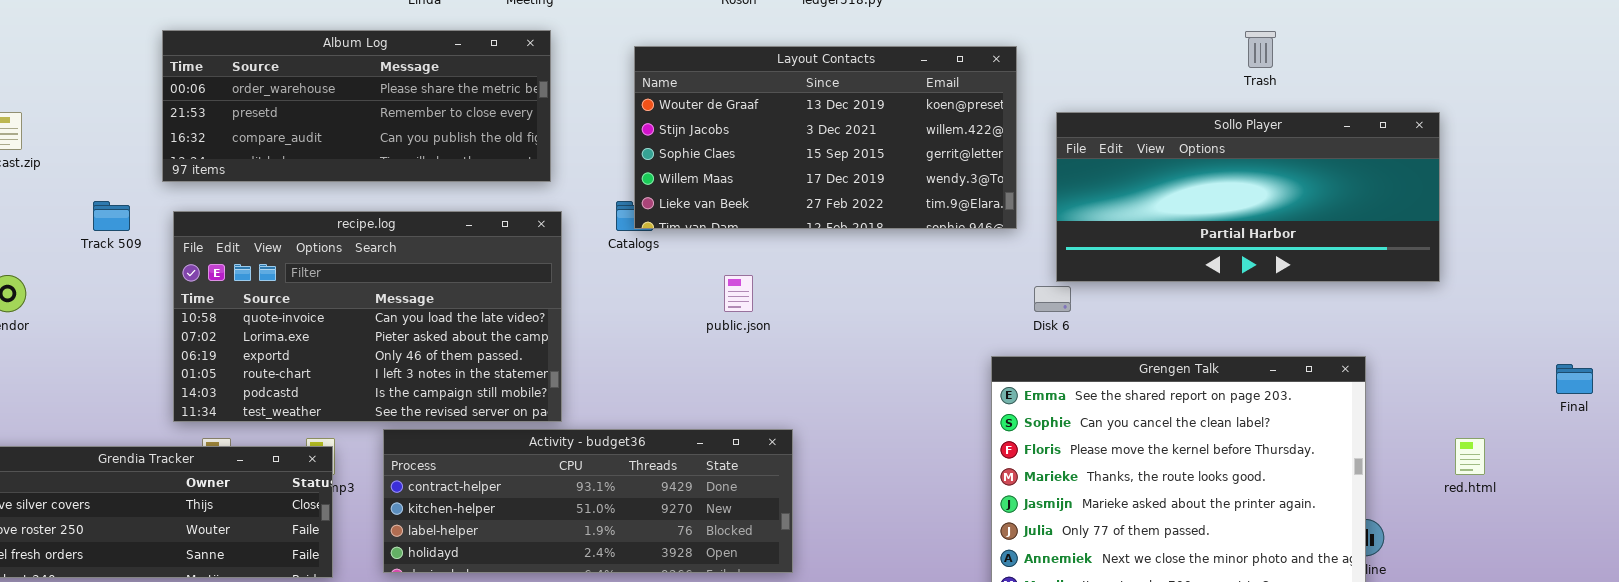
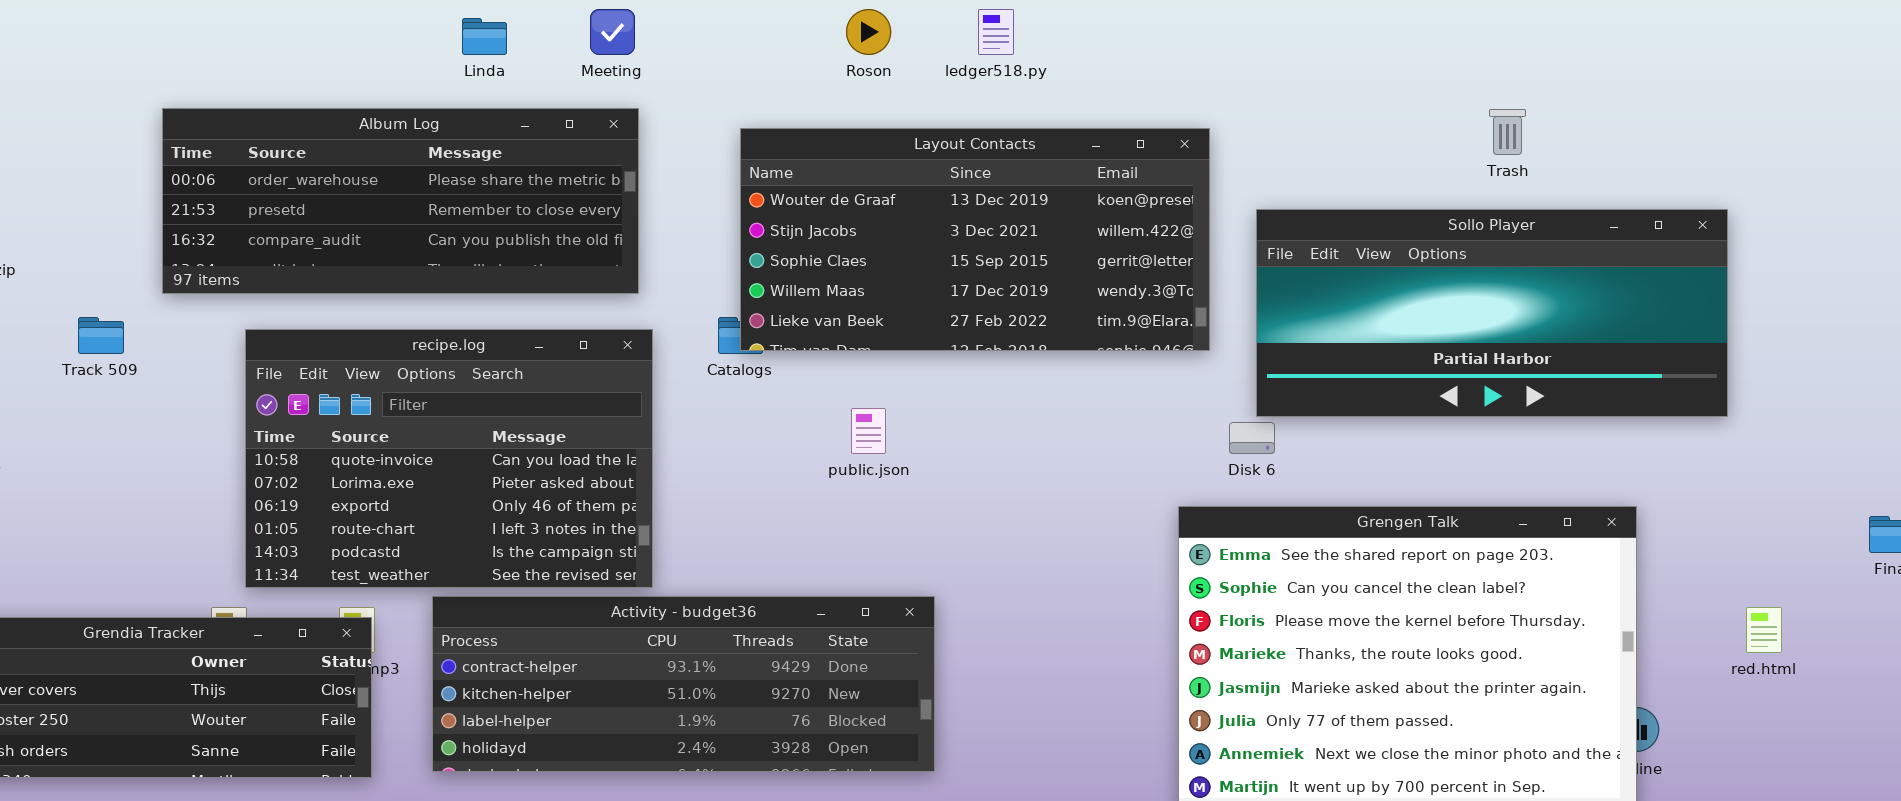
recipe.log: [173,211,562,422] -> [245,329,653,588], resized

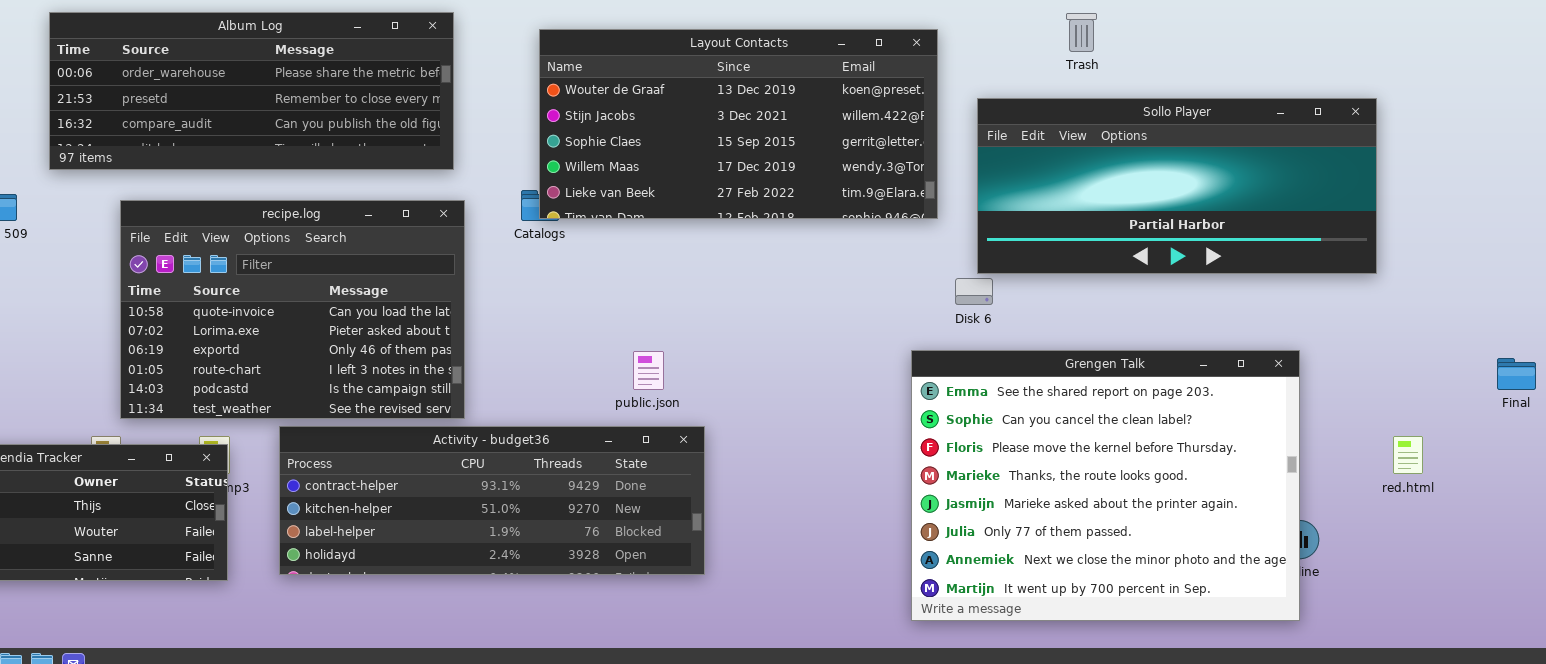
Trash: [1489,109,1526,155] -> [1066,13,1097,52], moved
public.json: [851,408,886,454] -> [633,351,664,390], moved

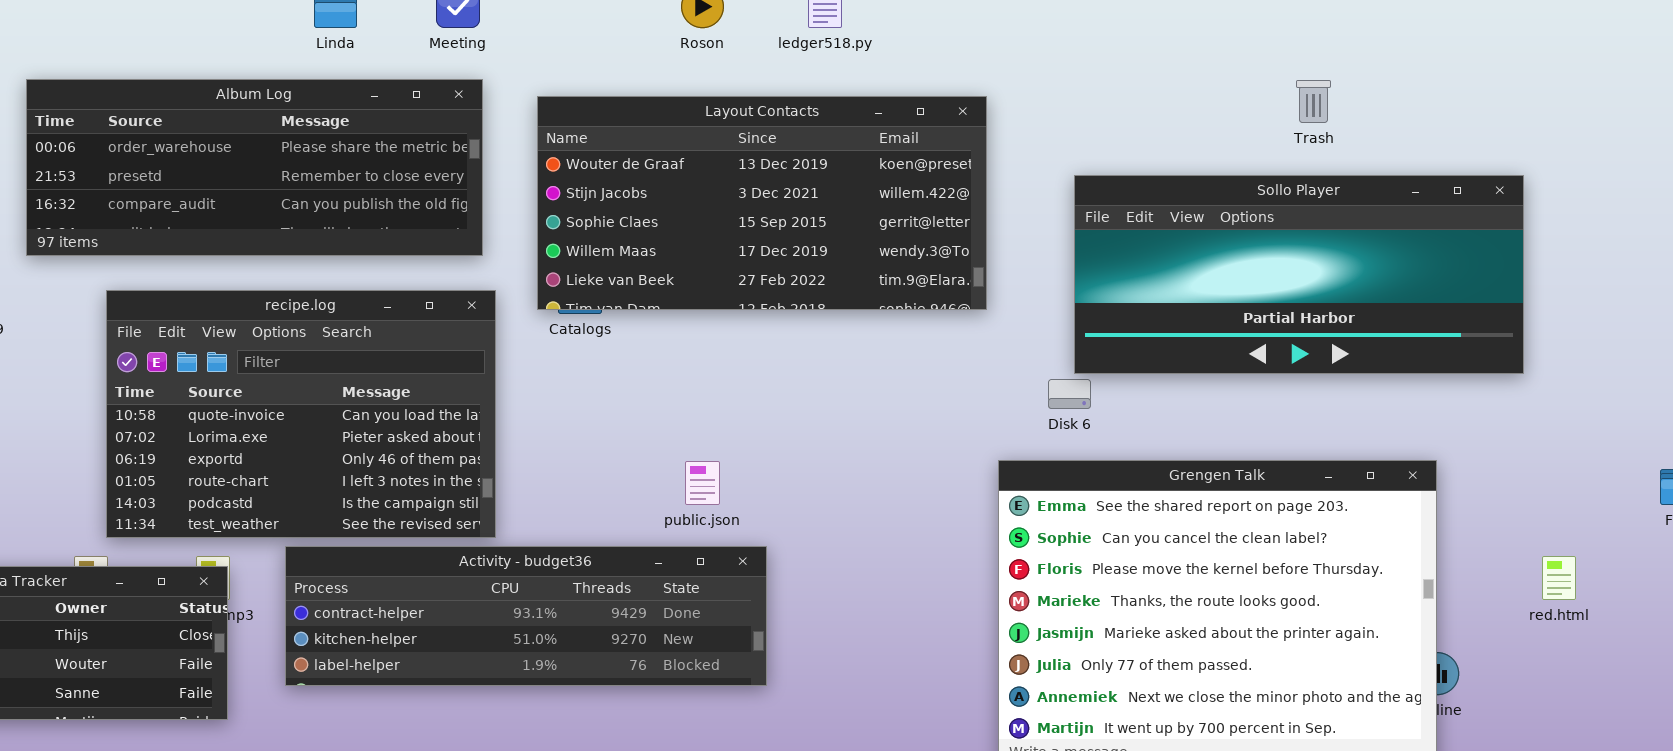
Trash: [1066,13,1097,52] -> [1296,80,1331,123], moved
Layout Contacts: [539,29,938,219] -> [537,96,987,310], moved
Activity - budget36: [279,426,705,575] -> [285,546,767,686], resized

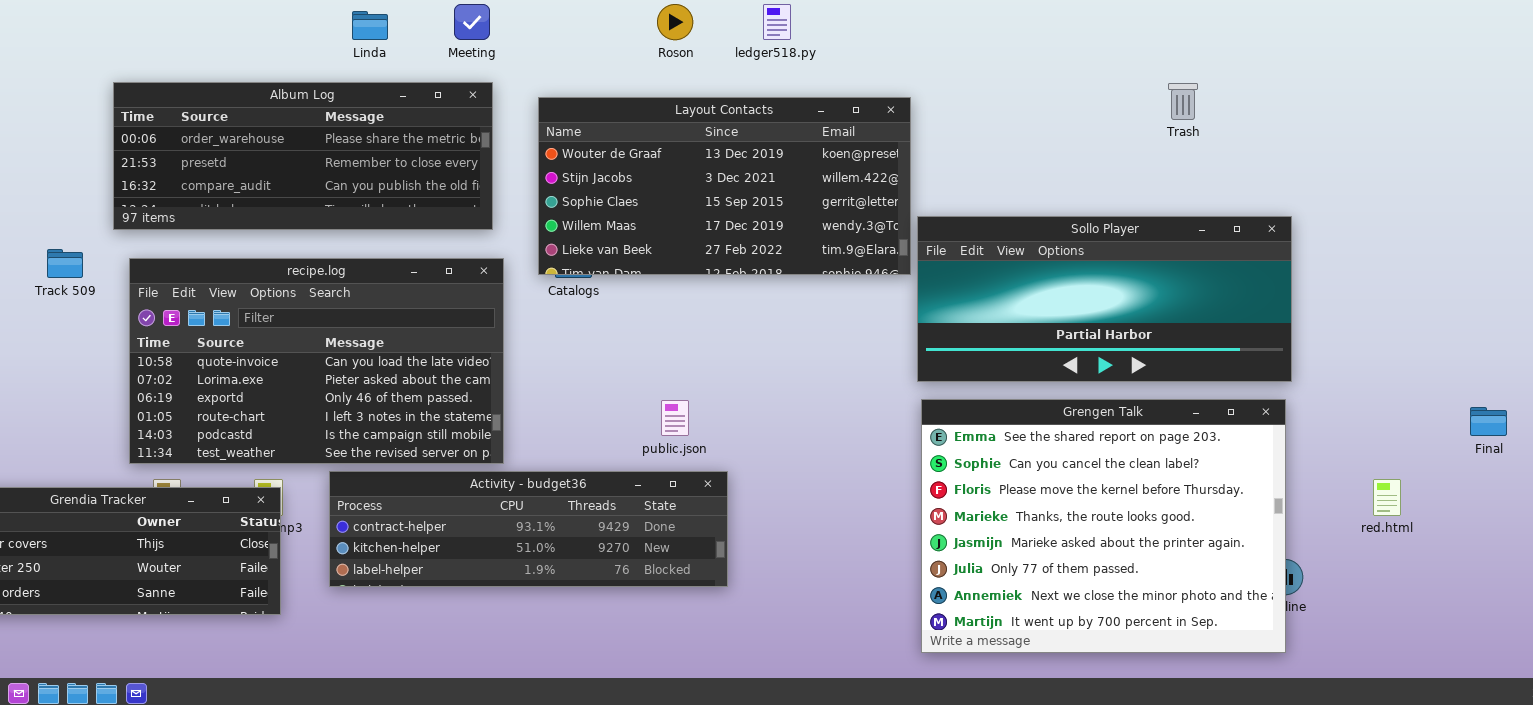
Sollo Player: [1074,175,1524,374] -> [917,216,1292,382], moved
recipe.log: [106,290,496,538] -> [129,258,504,464], resized

